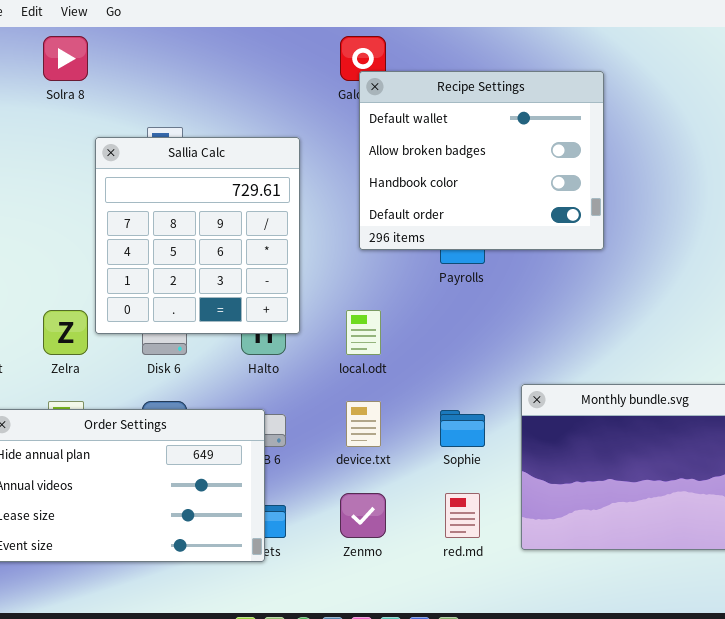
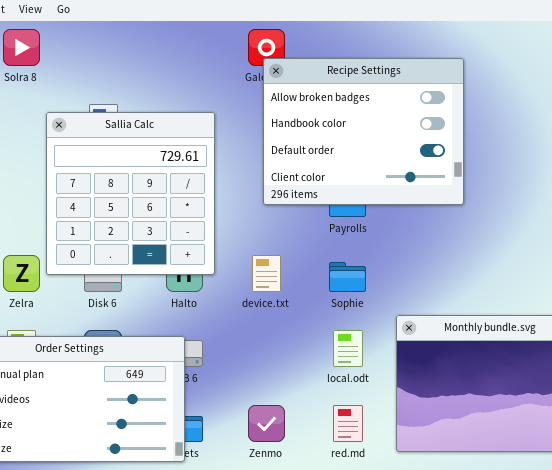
Recipe Settings: [359,71,604,250] -> [263,58,464,205], scrolled down 1 row
local.odt: [346,310,381,355] -> [333,330,363,367], moved
device.txt: [346,401,381,447] -> [252,255,281,292], moved
Sophie: [440,410,485,447] -> [329,262,366,292], moved

